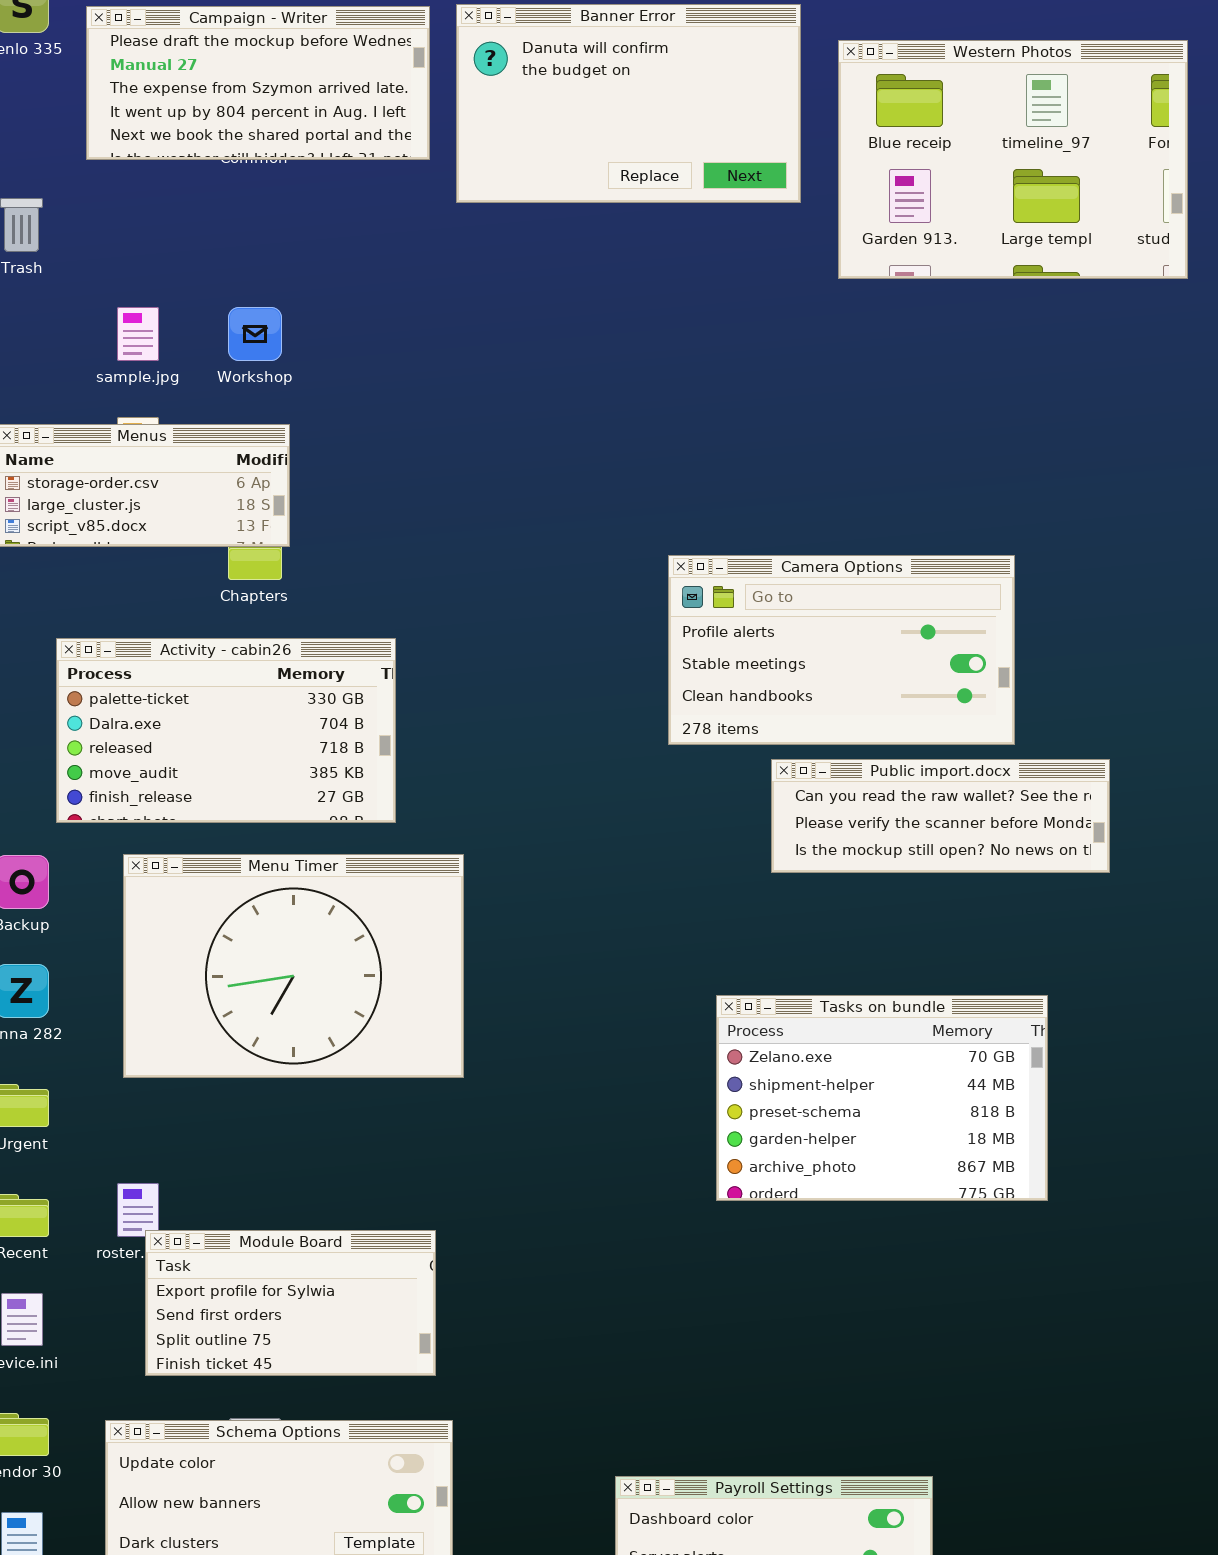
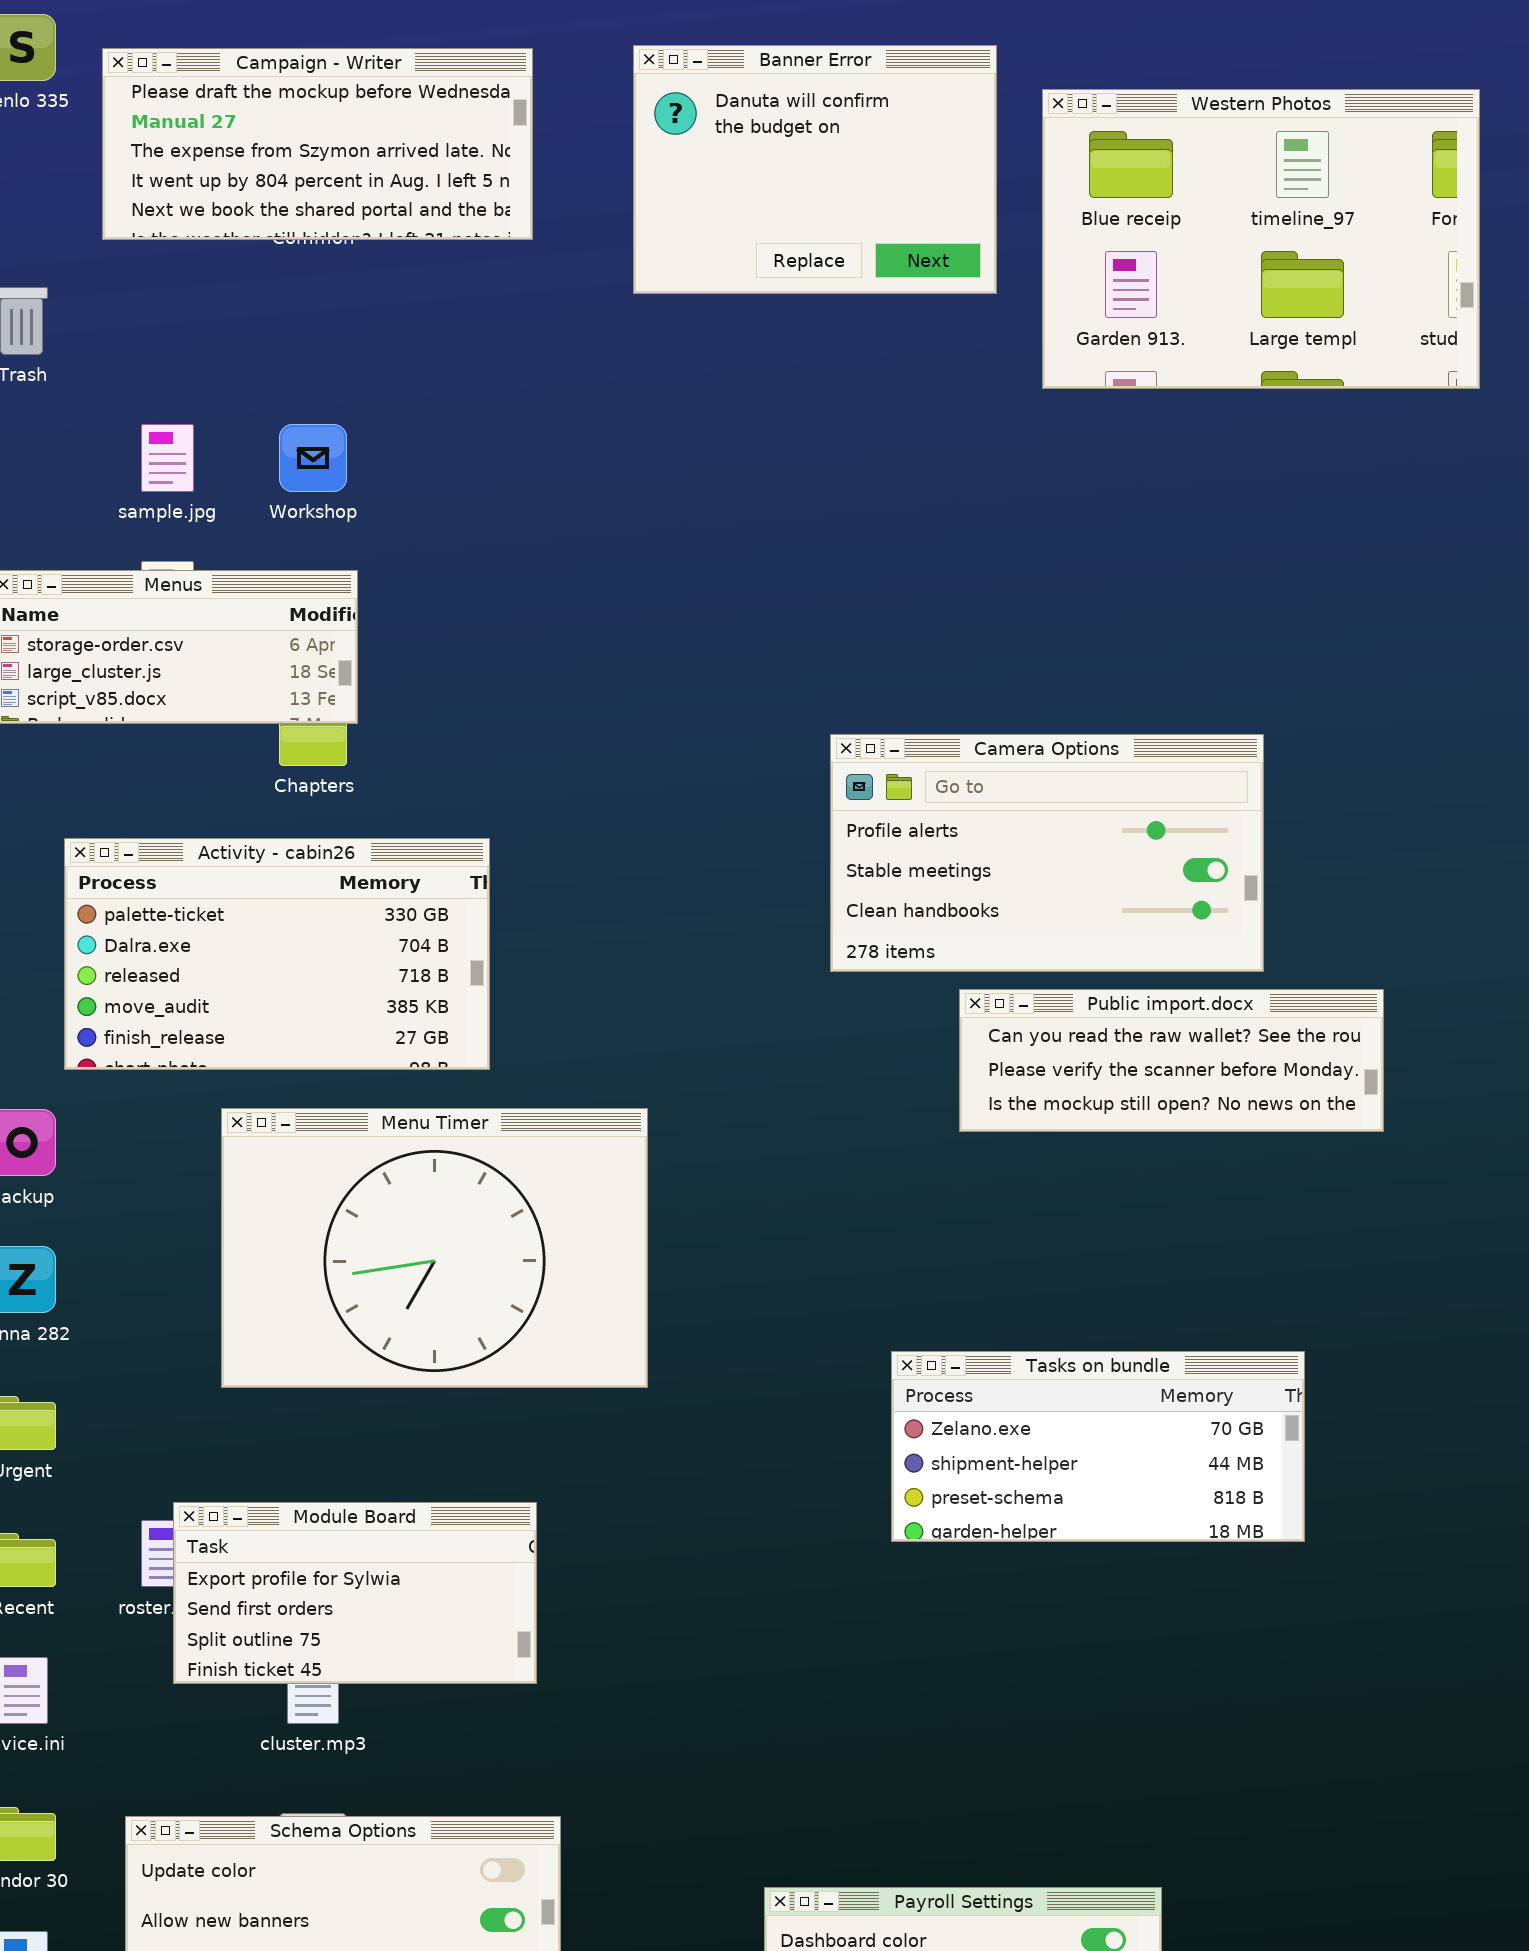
Banner Error: [456,4,801,203] -> [633,45,997,294], resized
Menu Timer: [123,854,464,1078] -> [221,1108,648,1388], moved
Tasks on bundle: [716,995,1048,1201] -> [891,1351,1305,1542], resized
Module Board: [145,1230,436,1376] -> [173,1502,537,1684], moved

